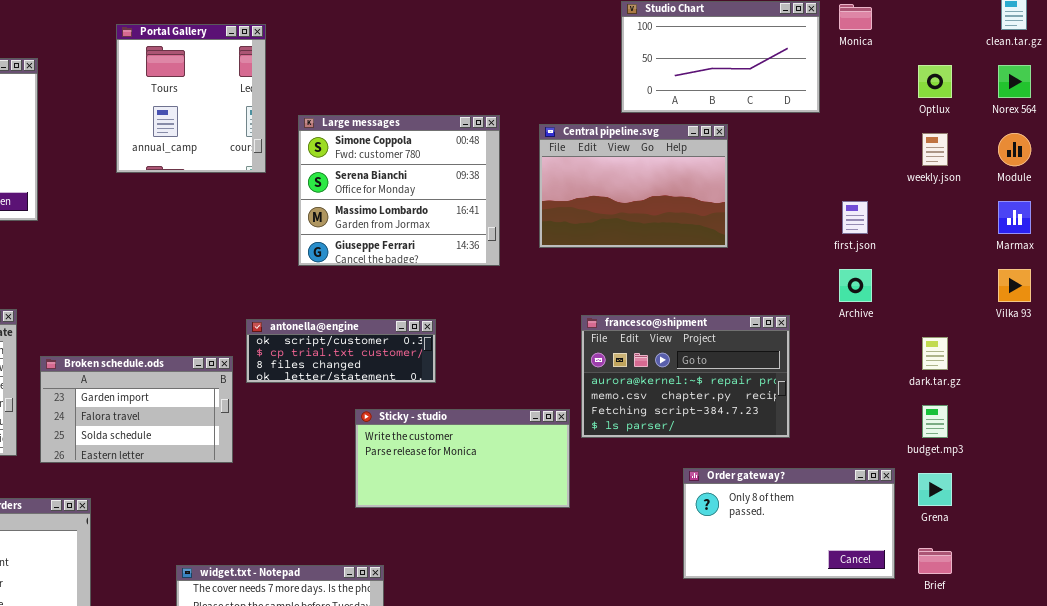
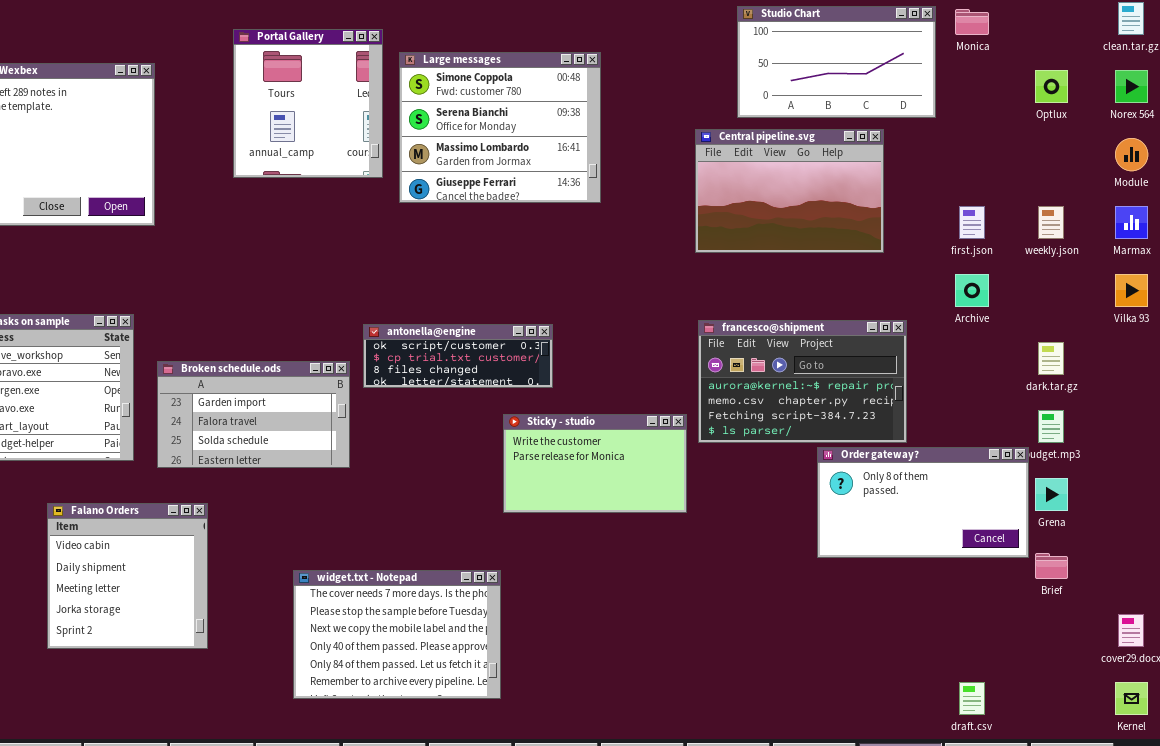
Large messages: [298,115,500,266] -> [399,52,601,203], moved
Central pipeline.svg: [539,124,728,248] -> [695,129,884,253], moved
weekly.json: [922,133,948,166] -> [1038,206,1064,239], moved
Sticky - studio: [355,409,570,508] -> [503,414,687,513], resized
Order gateway?: [683,468,895,579] -> [817,447,1029,558], moved

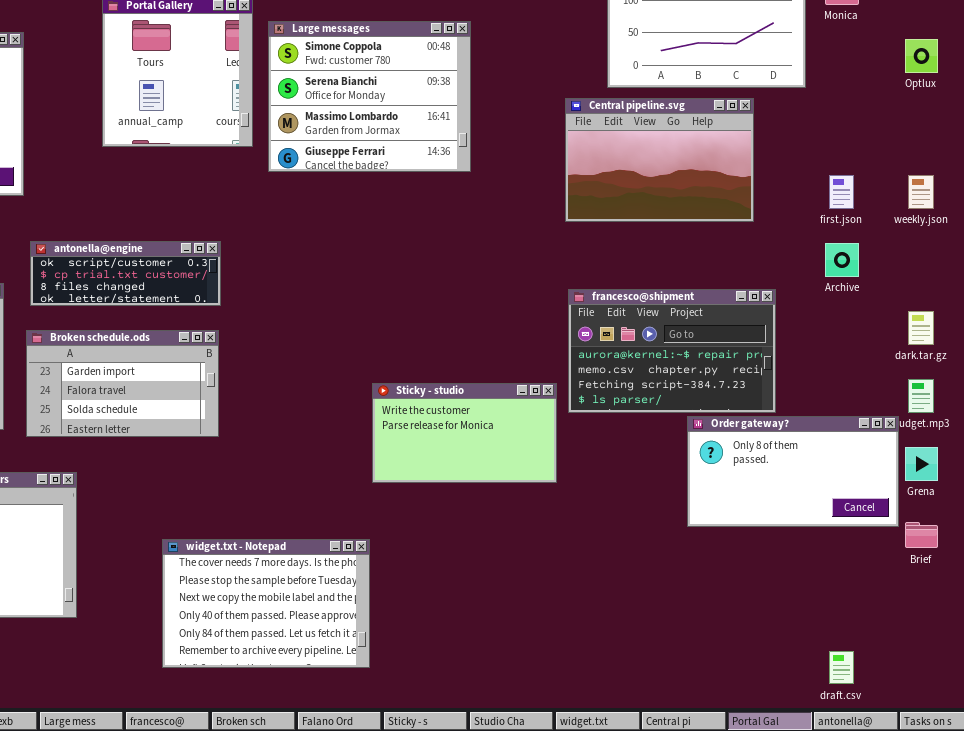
antonella@engine: [363,324,553,388] -> [30,241,221,306], moved

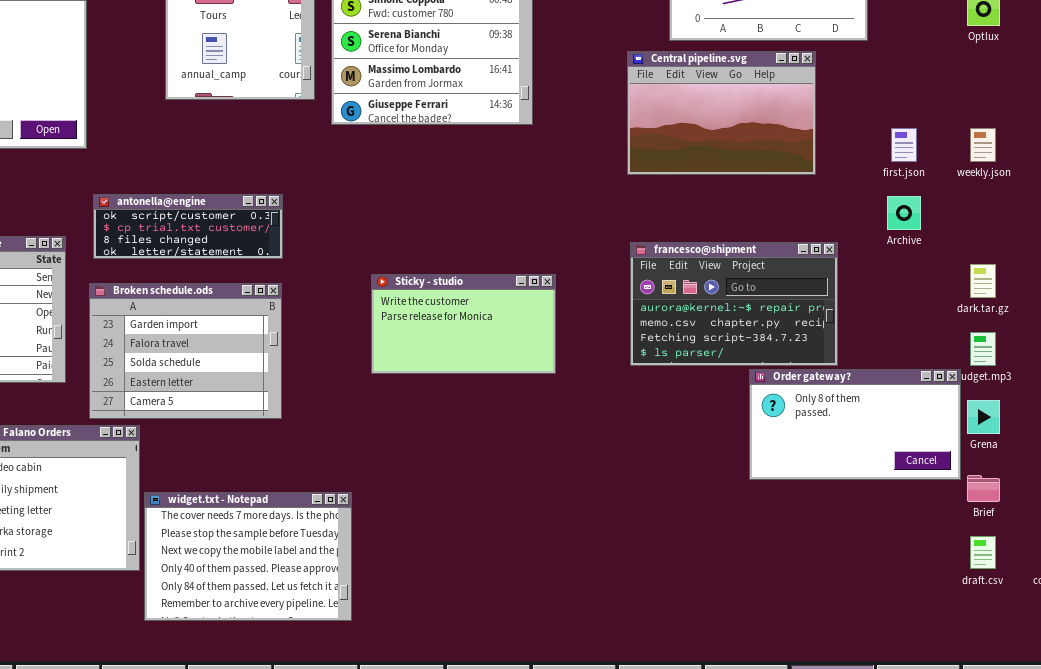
Broken schedule.ods: [26,330,219,437] -> [89,283,282,419], resized
Sticky - studio: [372,383,557,483] -> [371,274,556,374], moved
widget.txt - Notepad: [162,539,370,668] -> [144,492,352,621], moved
draft.csv: [829,651,854,684] -> [970,536,996,569], moved

